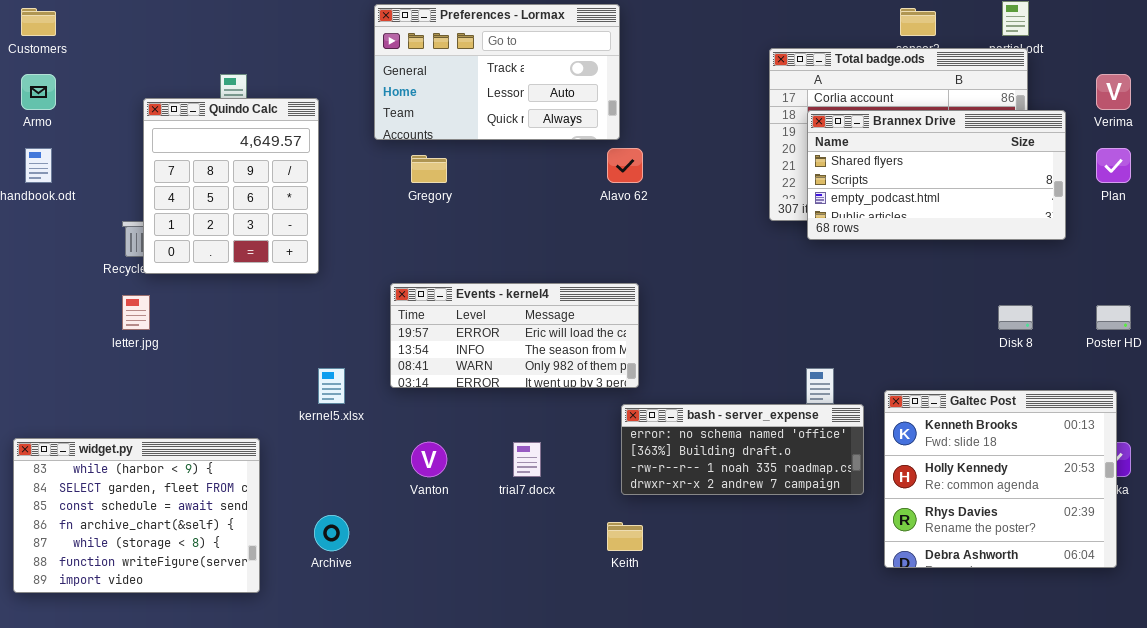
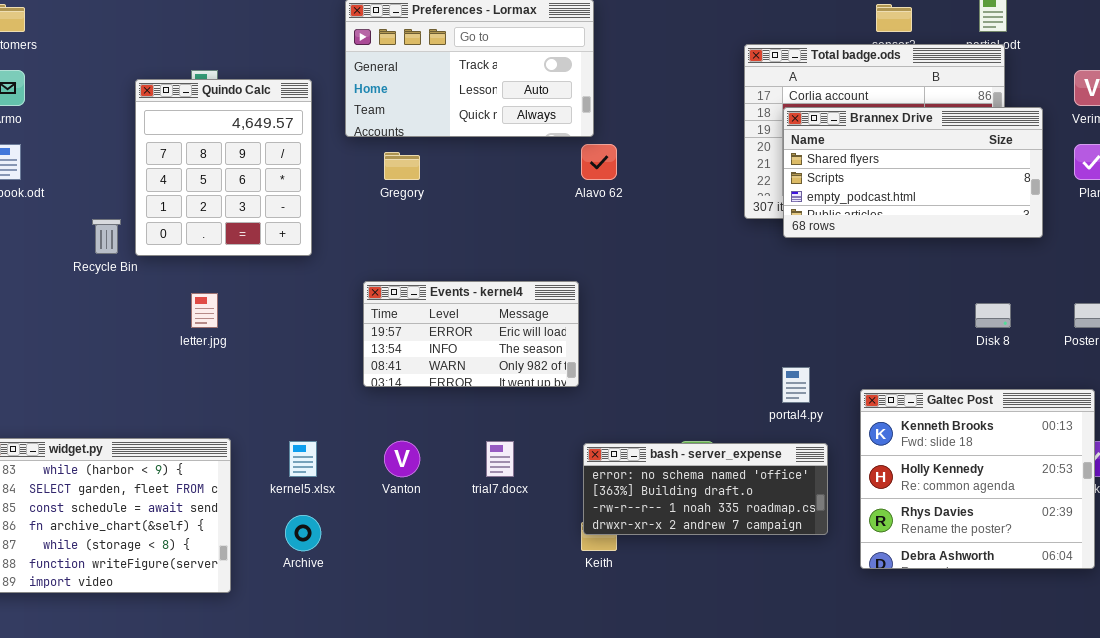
Quindo Calc: [143,98,319,274] -> [135,79,312,256], moved
Events - kernel4: [390,283,639,388] -> [363,281,579,387], resized
letter.jpg: [122,295,150,330] -> [191,293,218,328], moved
kernel5.xlsx: [318,368,345,404] -> [289,441,317,477], moved
bash - server_expense: [621,404,864,495] -> [583,443,828,535], moved

